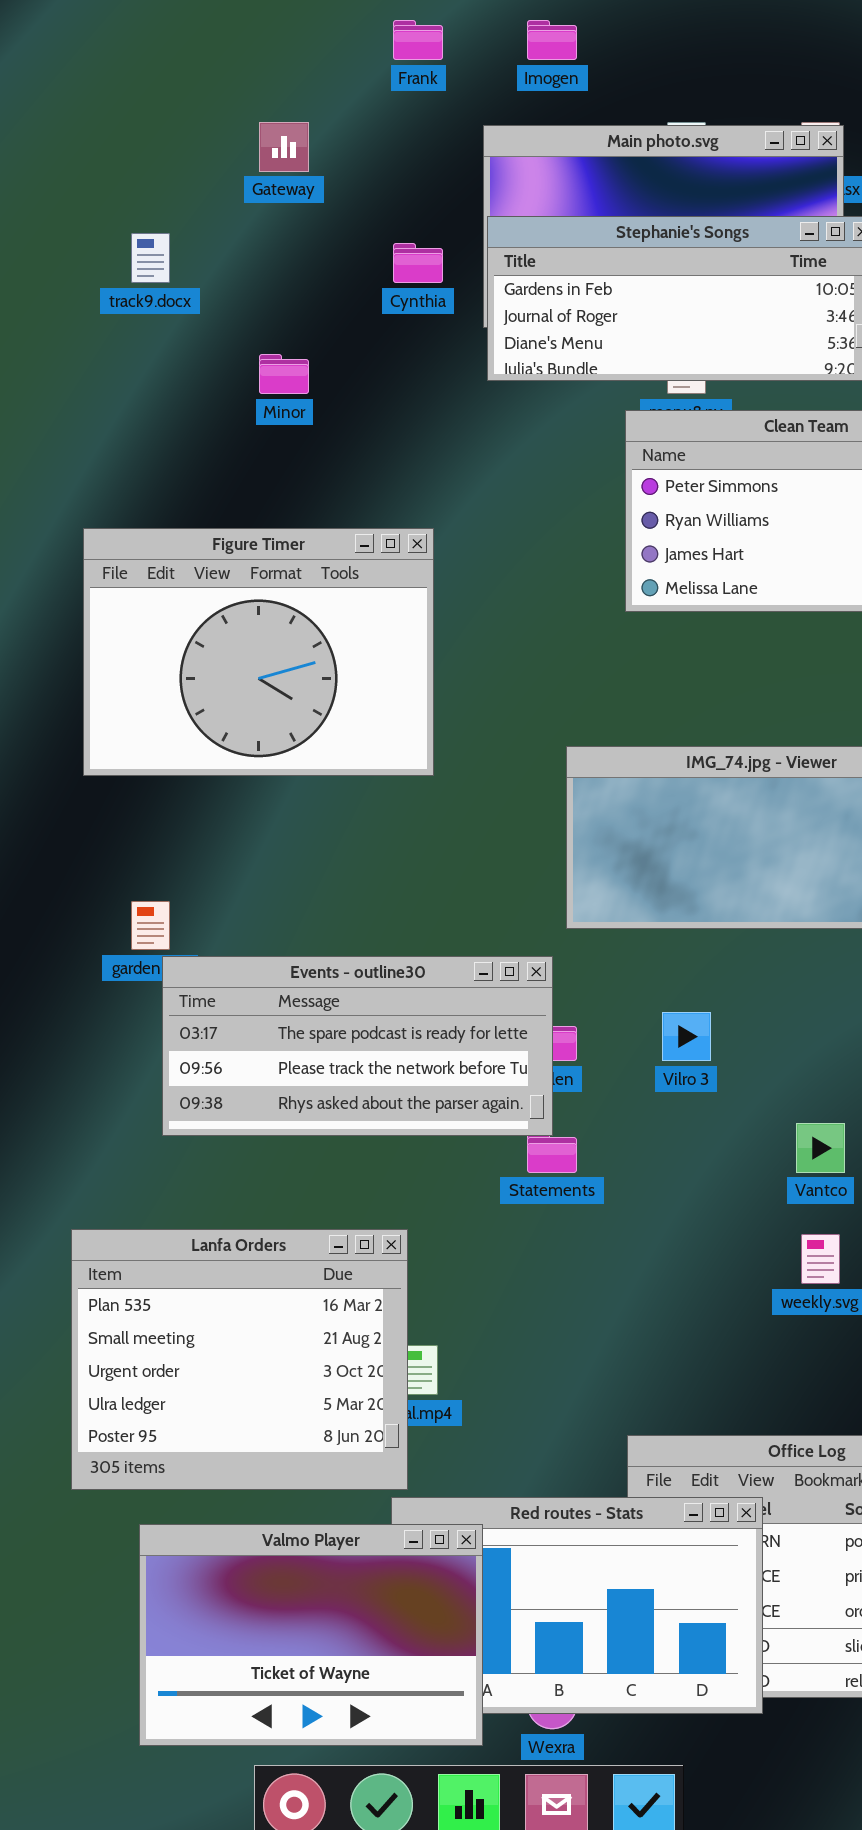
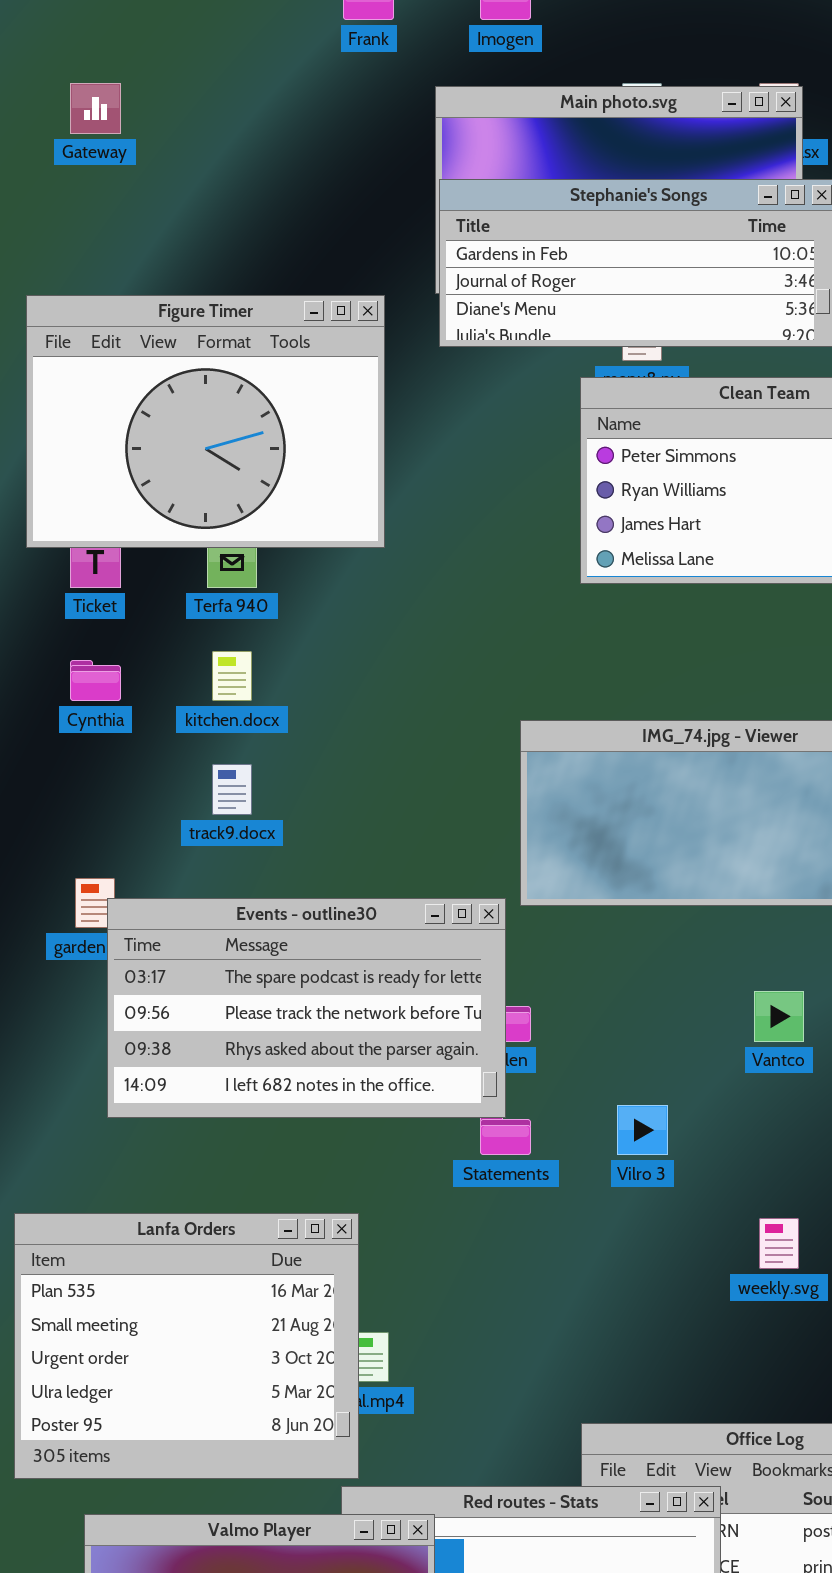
Gateway: [259,122,309,172] -> [70,83,121,134], moved
track9.docx: [131,233,170,283] -> [212,764,252,815], moved
Cynthia: [393,243,443,283] -> [70,660,121,701], moved
Figure Timer: [83,528,434,776] -> [26,295,385,548], moved
Events - outline30: [162,956,553,1136] -> [107,898,506,1118], resized
Vilro 3: [662,1012,711,1061] -> [617,1105,668,1155], moved
Vantco: [796,1123,845,1173] -> [754,991,804,1042], moved

